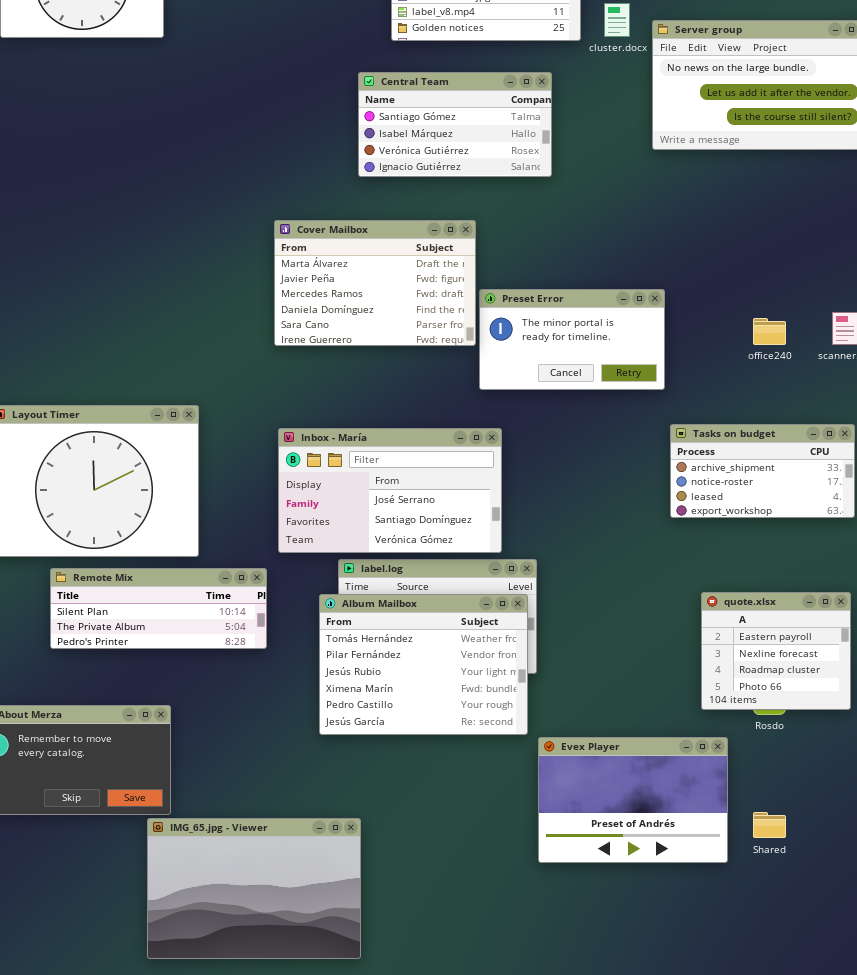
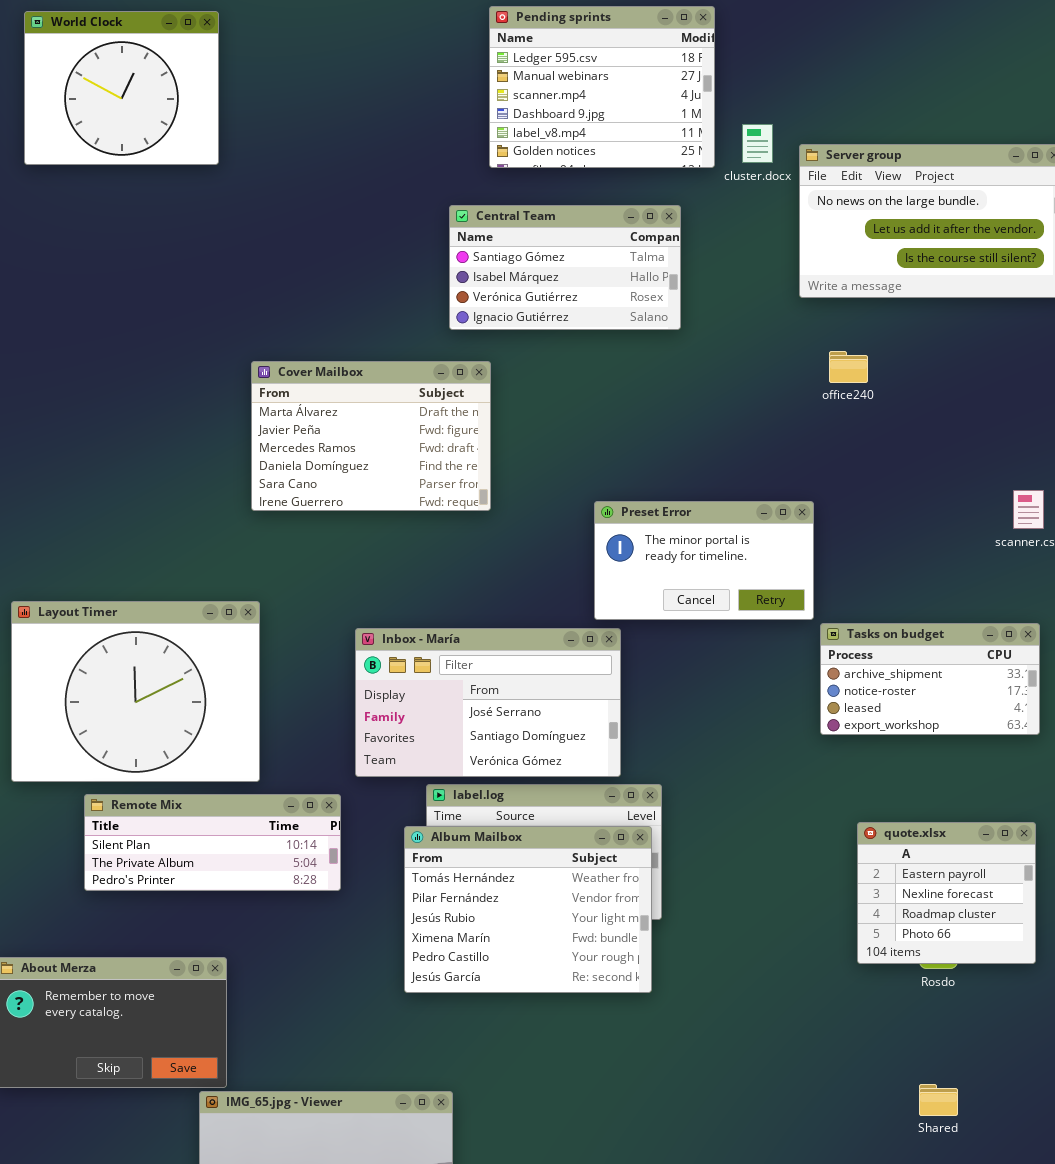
Cover Mailbox: [274,220,476,346] -> [251,361,491,511], moved
Preset Error: [479,289,665,390] -> [594,501,814,620], moved
office240: [753,318,786,345] -> [829,351,868,383], moved
Evex Player: [538,737,728,863] -> none, closed

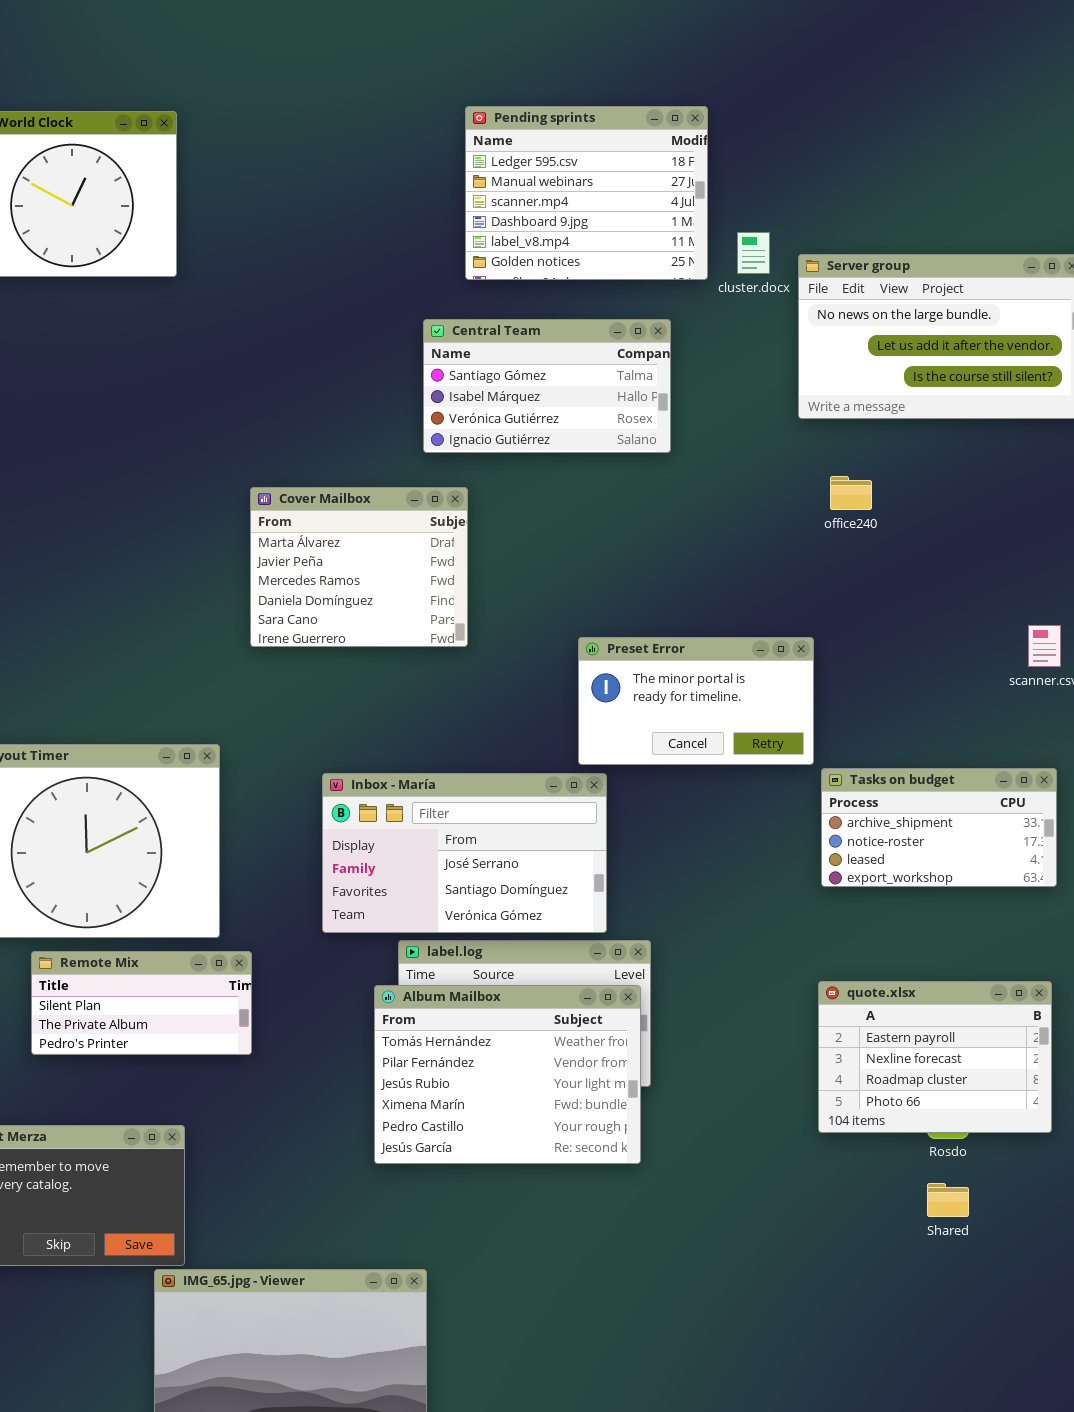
Cover Mailbox: [251,361,491,511] -> [250,487,468,647], resized
Remote Mix: [84,794,341,891] -> [31,951,252,1055], resized
quote.xlsx: [857,822,1036,964] -> [818,981,1052,1133], resized
Shared: [919,1084,958,1116] -> [927,1183,969,1217], moved

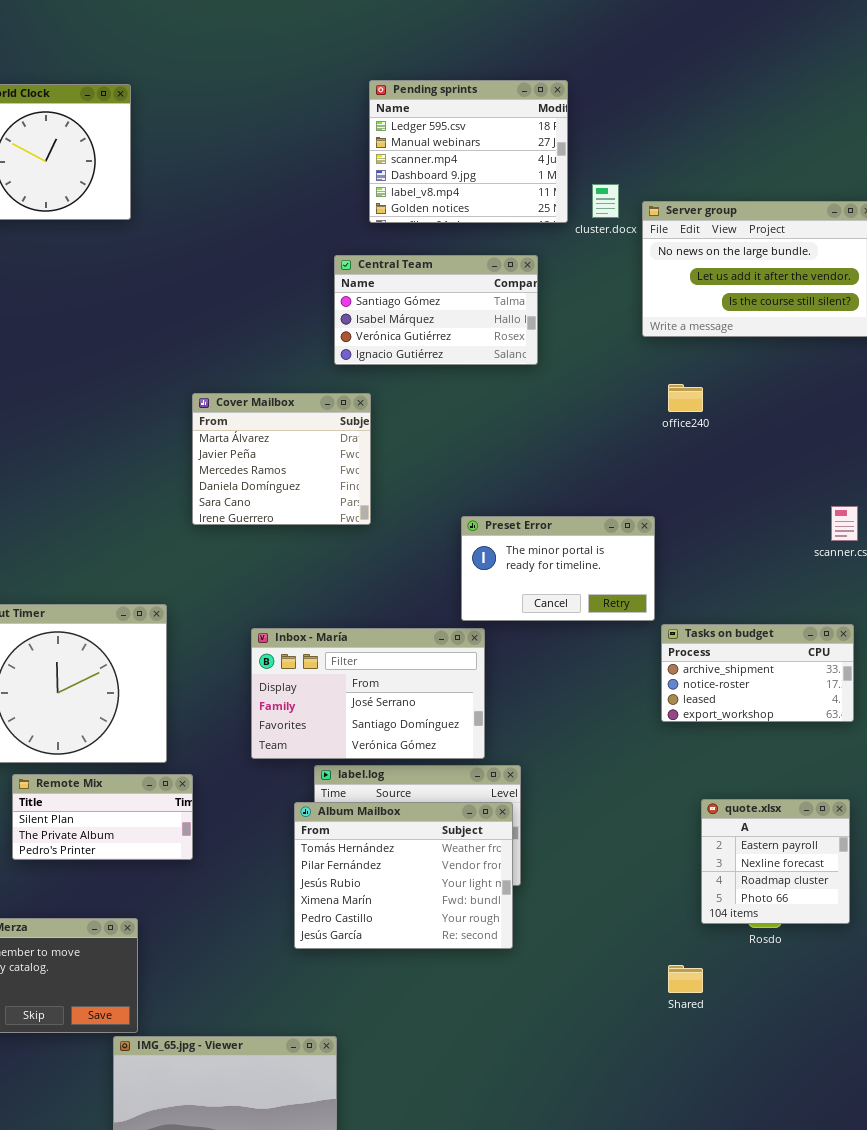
quote.xlsx: [818,981,1052,1133] -> [701,799,850,924], resized
Shared: [927,1183,969,1217] -> [668,965,703,993], moved

